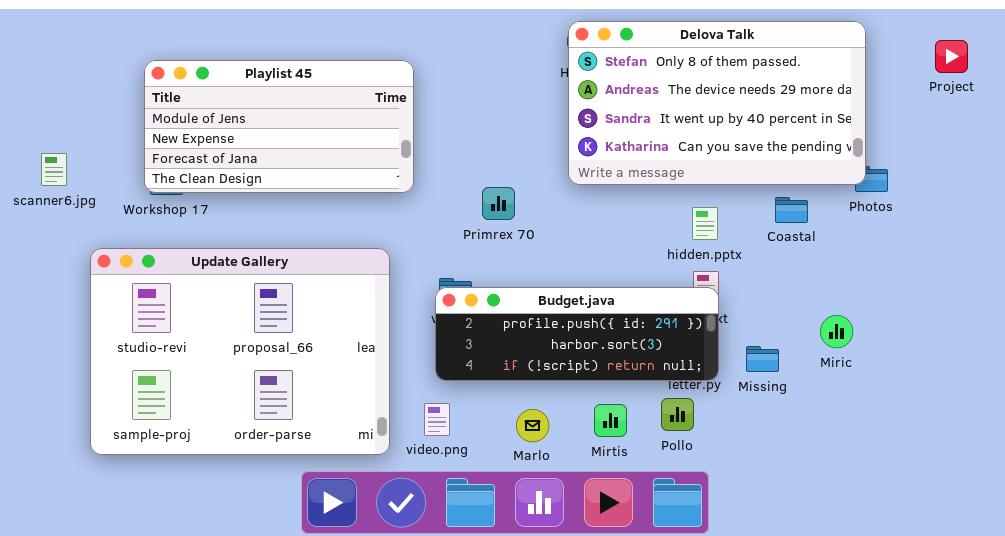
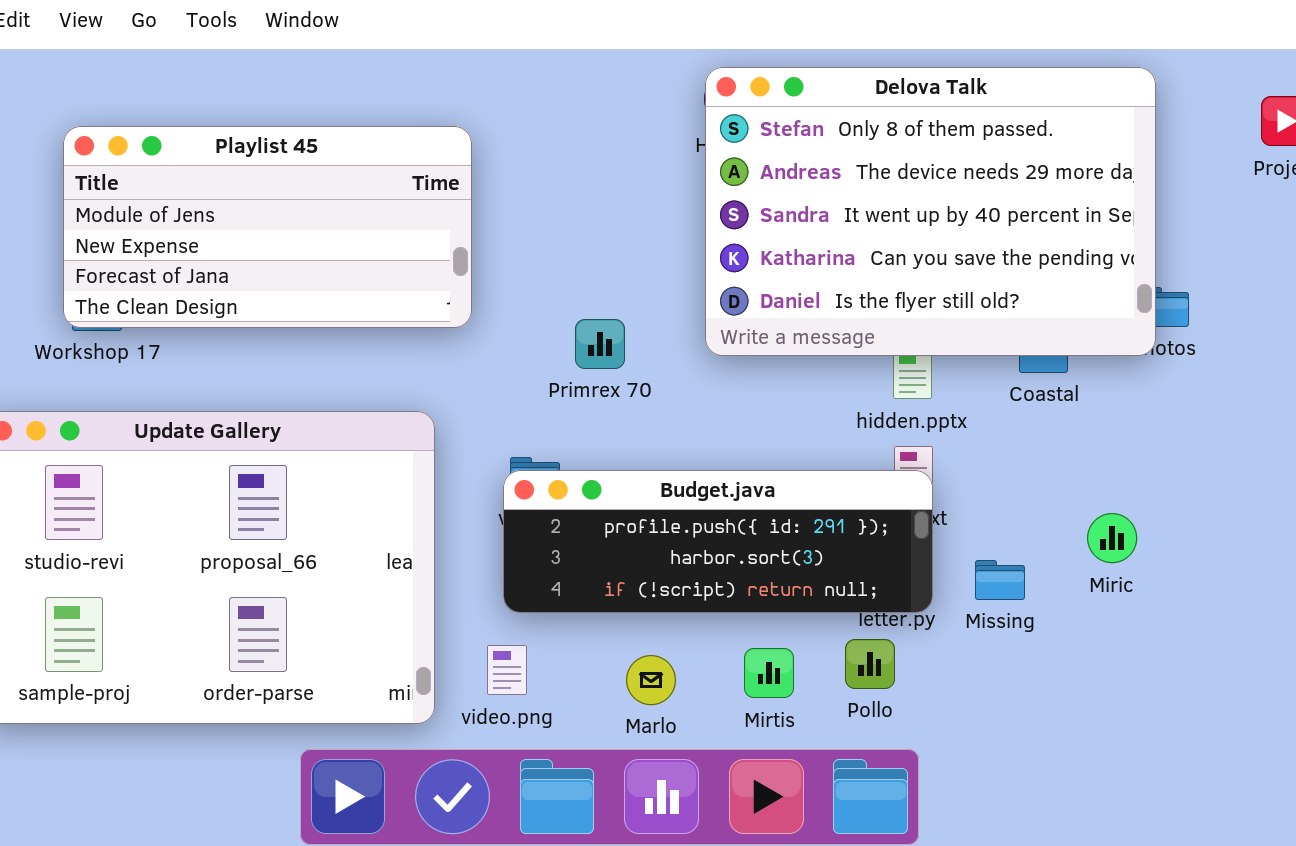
Delova Talk: [568,21,866,185] -> [705,67,1156,356], resized

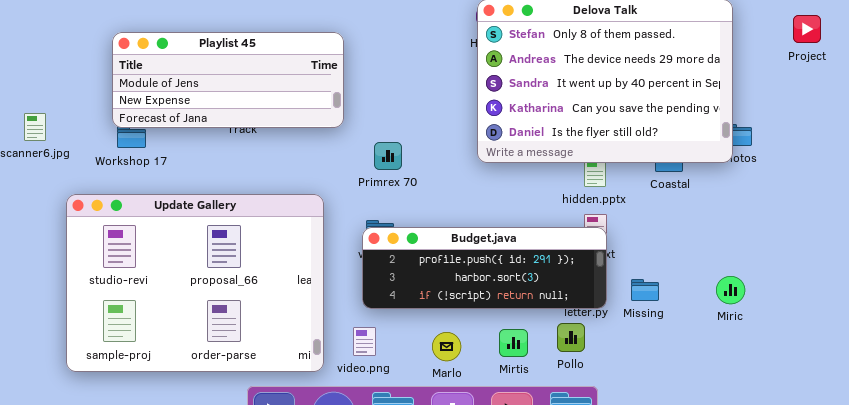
Playlist 45: [63,126,472,328] -> [112,32,344,128], resized
Primrex 70: [575,319,625,369] -> [374,142,402,170], moved
Miric: [1087,513,1137,563] -> [716,276,745,304], moved

